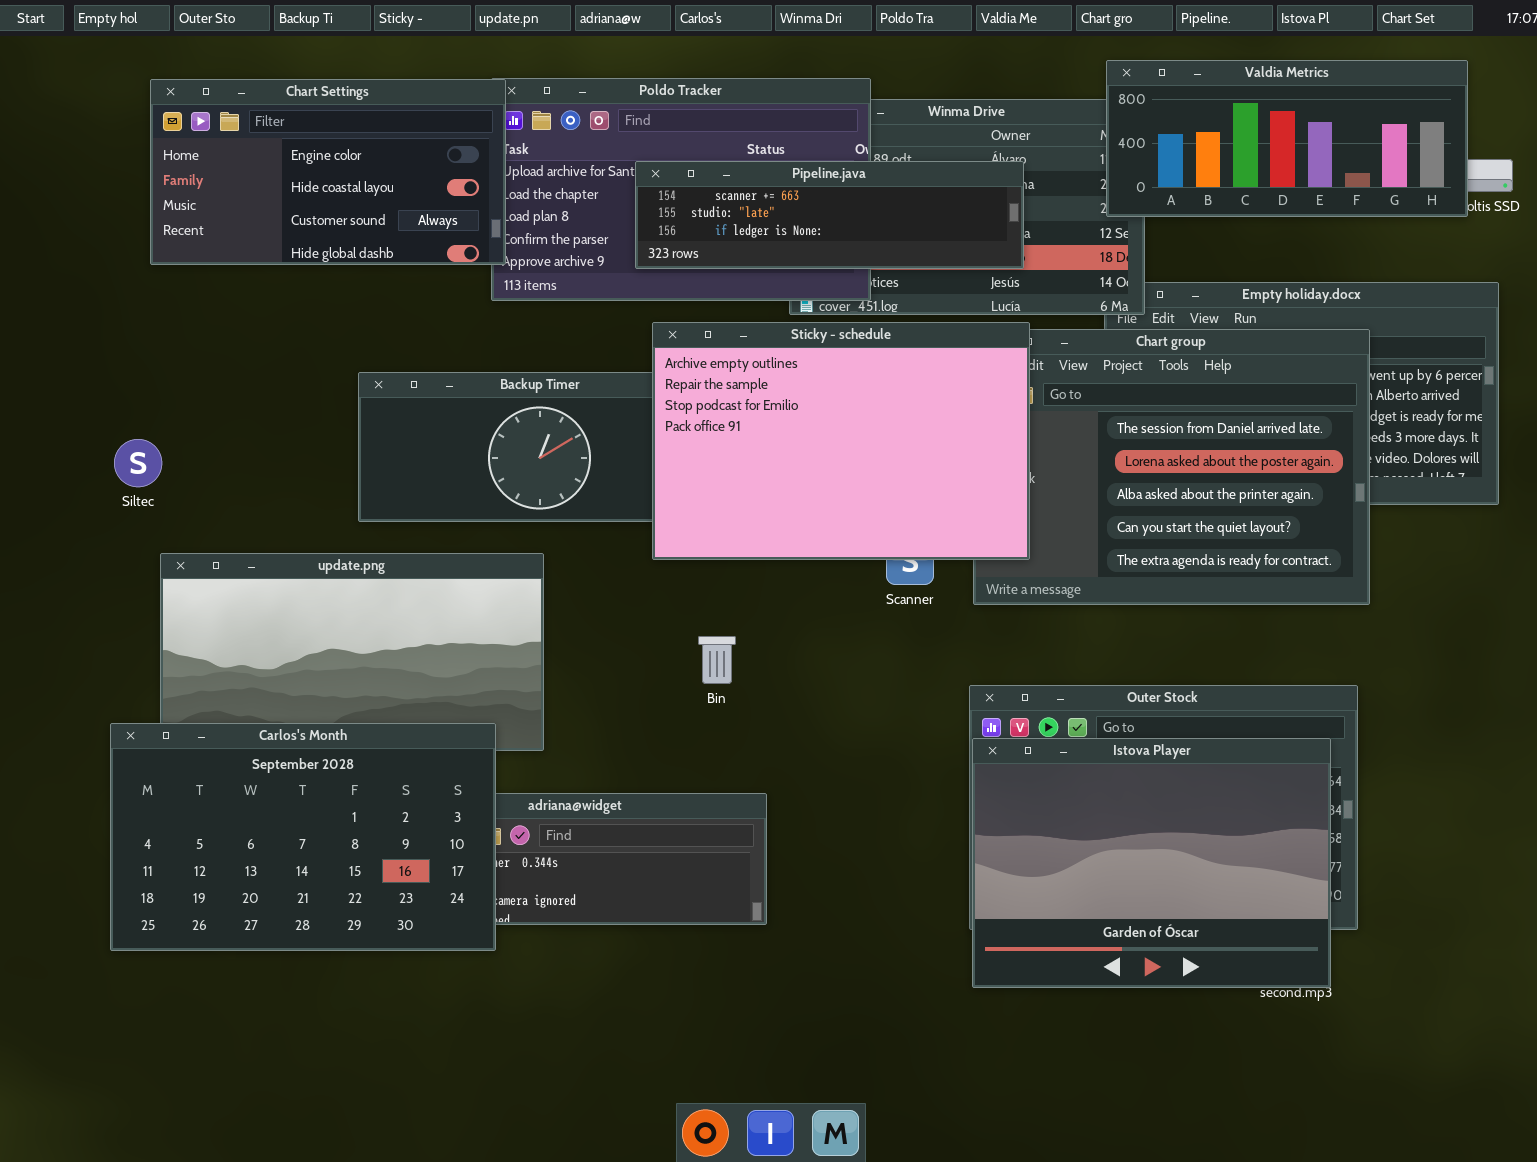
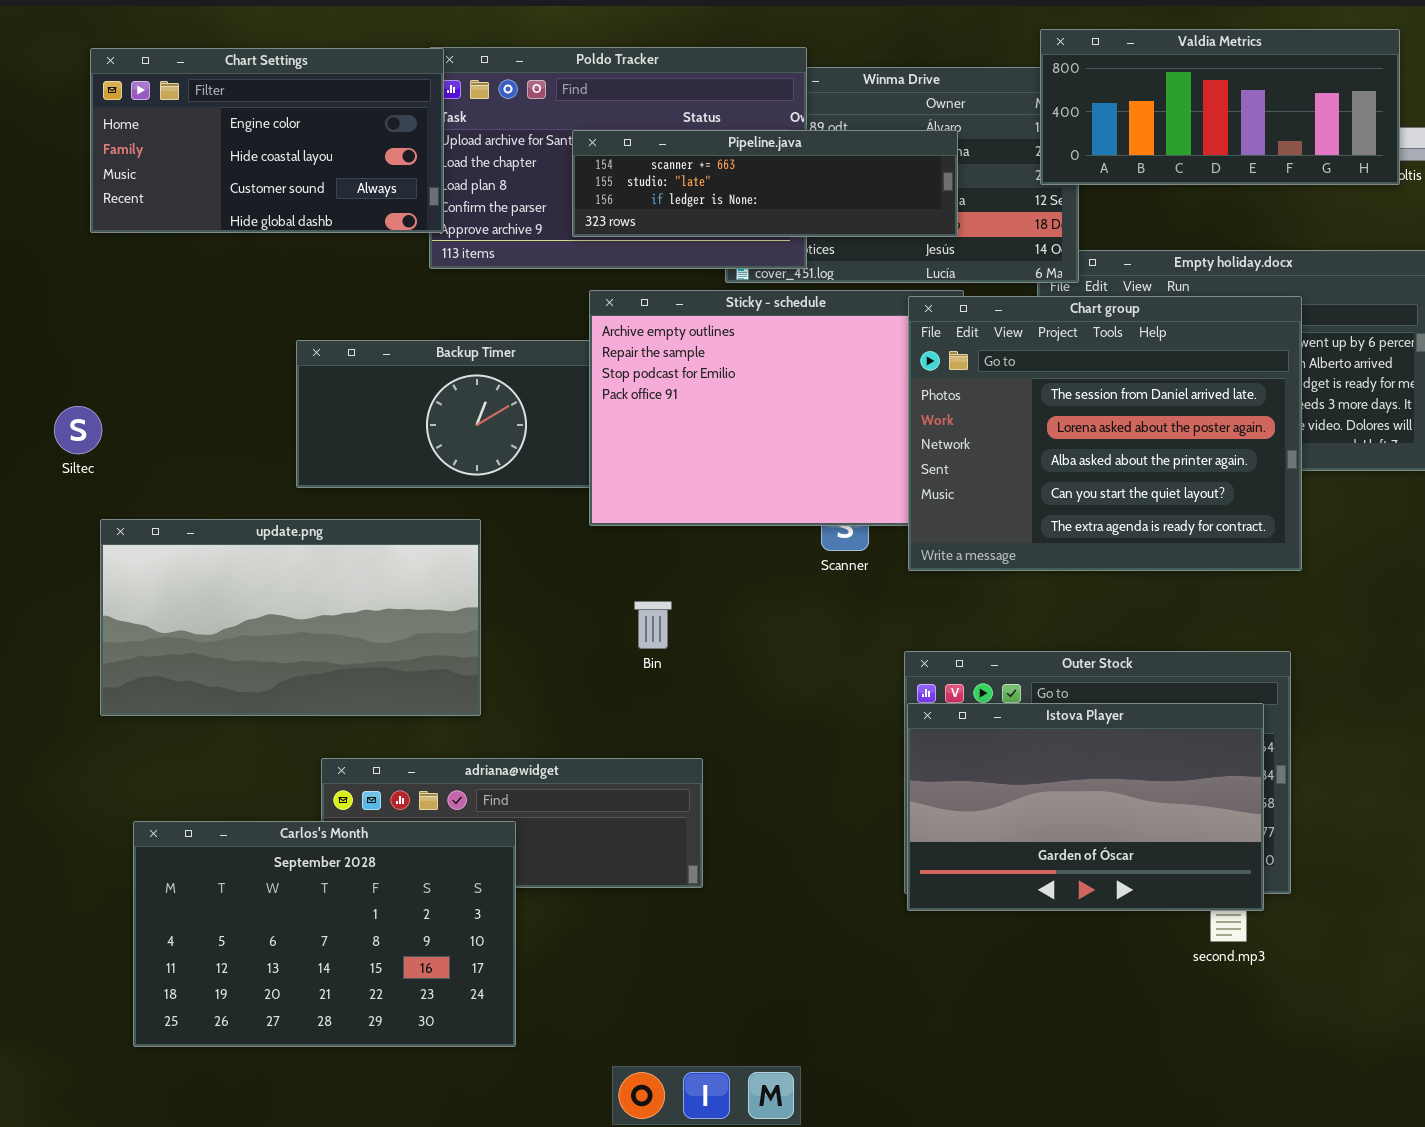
Chart group: [973,329,1370,605] -> [908,296,1302,571], raised
Carlos's Month: [110,723,496,951] -> [133,821,516,1047], moved
Istova Player: [972,738,1331,988] -> [907,703,1264,911], resized

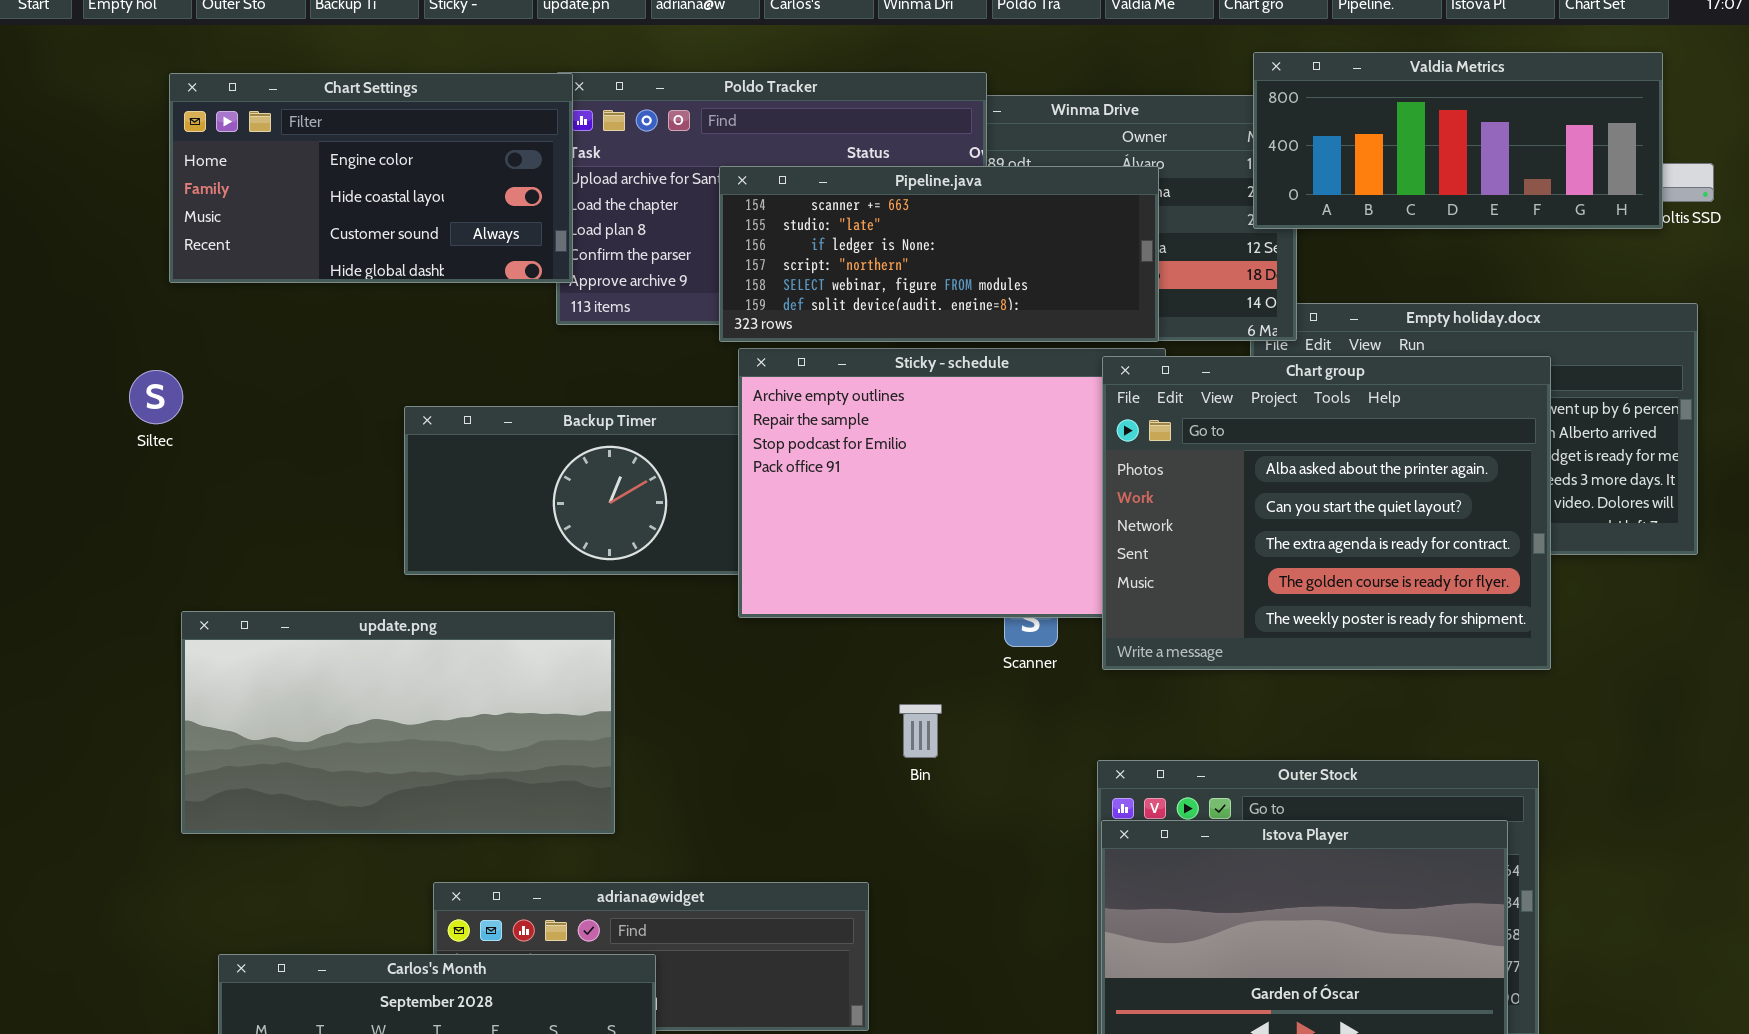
Pipeline.java: [572,130,958,237] -> [719,166,1159,342], resized
Chart group: [908,296,1302,571] -> [1102,356,1551,670], scrolled down 2 rows
Siltec: [54,406,102,454] -> [129,370,183,424], moved
Bin: [634,601,672,649] -> [899,704,942,758], moved

